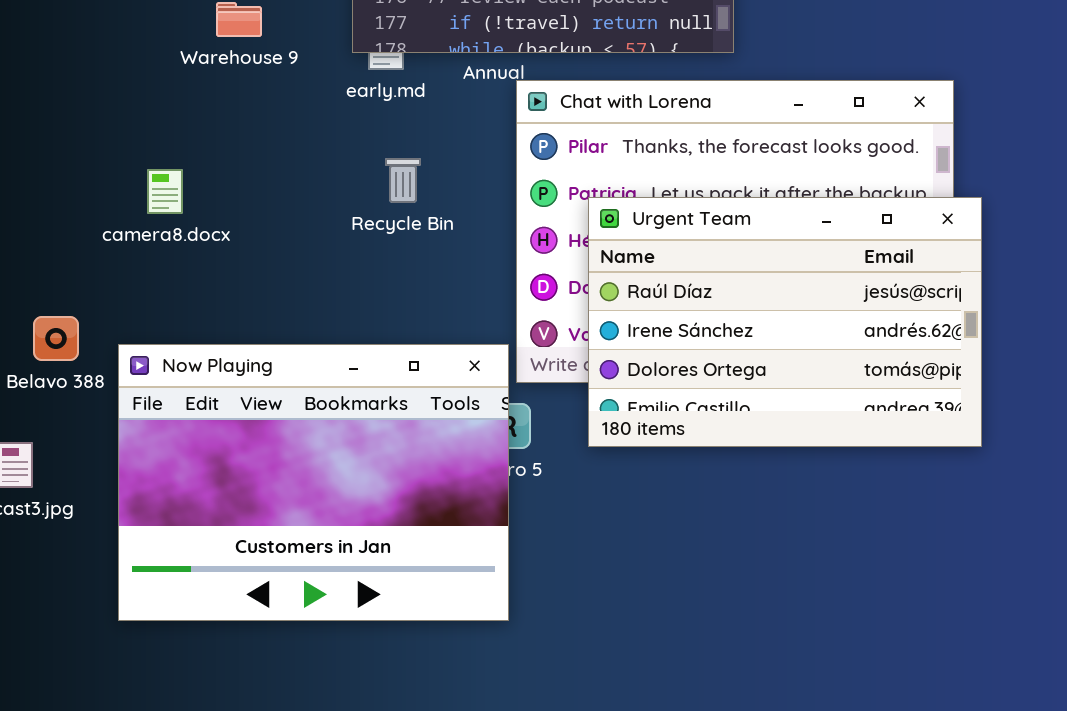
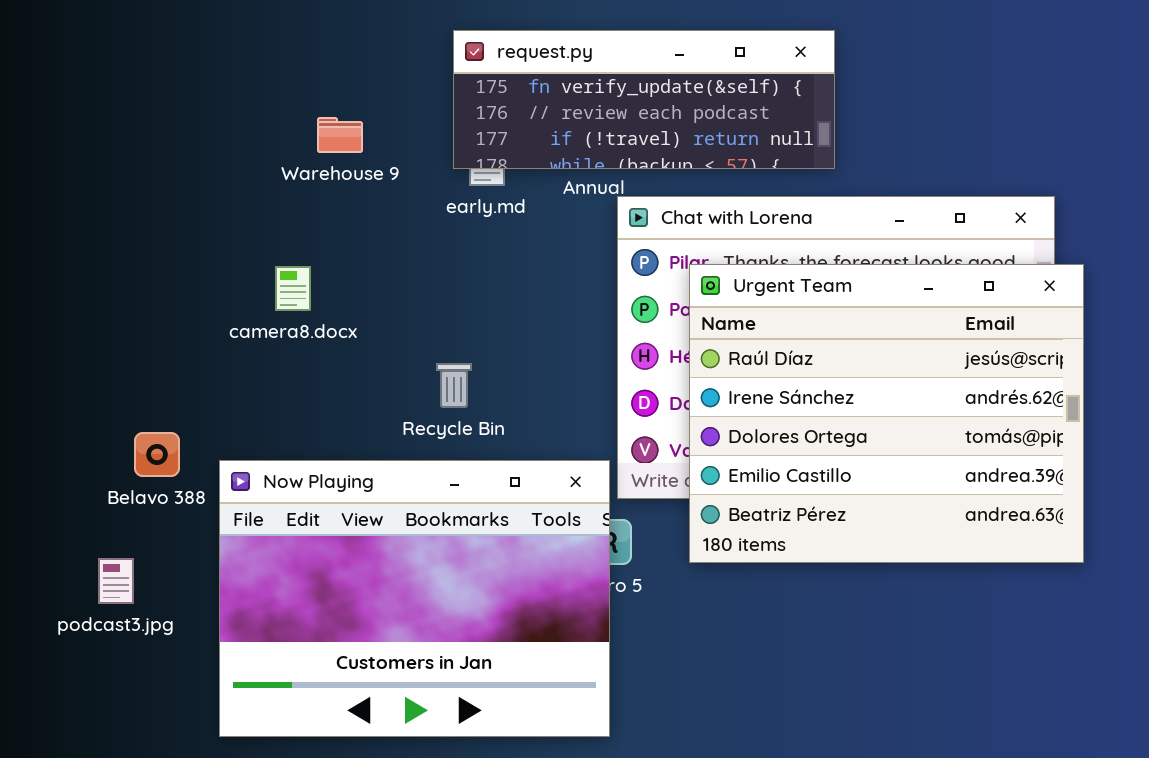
Recycle Bin: [385,158,421,203] -> [436,363,472,408], moved
camera8.docx: [147,169,183,214] -> [275,266,311,311], moved
Urgent Team: [588,197,982,447] -> [689,264,1084,563], resized

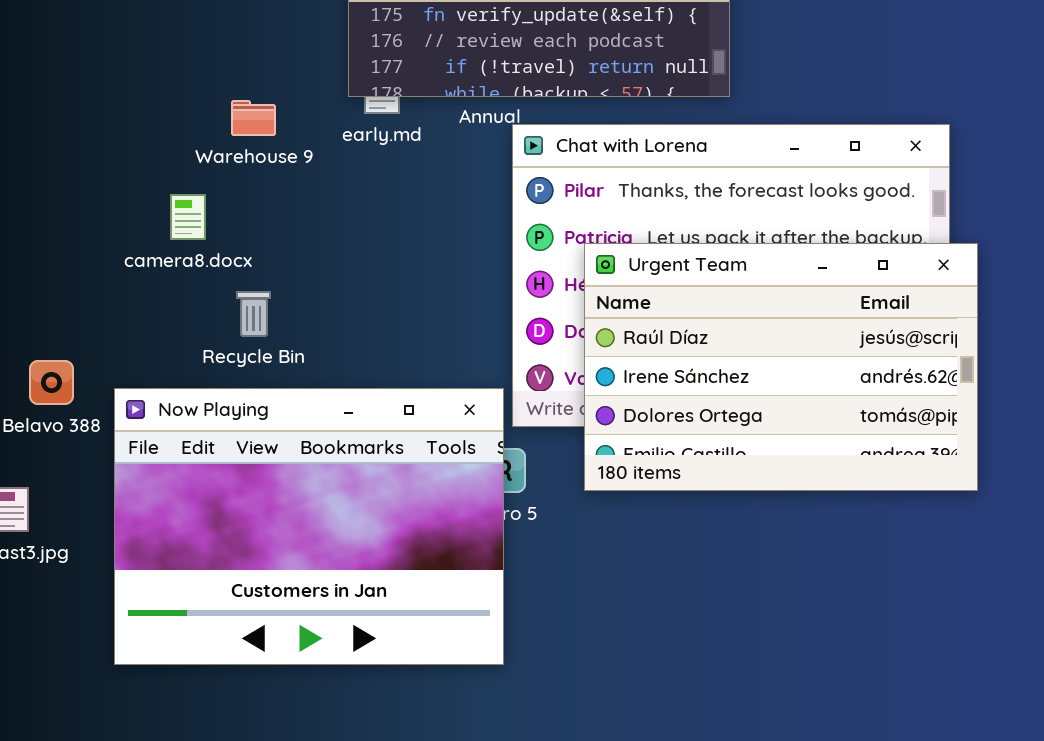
Warehouse 9: [317,117,363,153] -> [231,100,276,136], moved
Urgent Team: [689,264,1084,563] -> [584,243,978,491], resized
Recycle Bin: [436,363,472,408] -> [236,291,271,337], moved

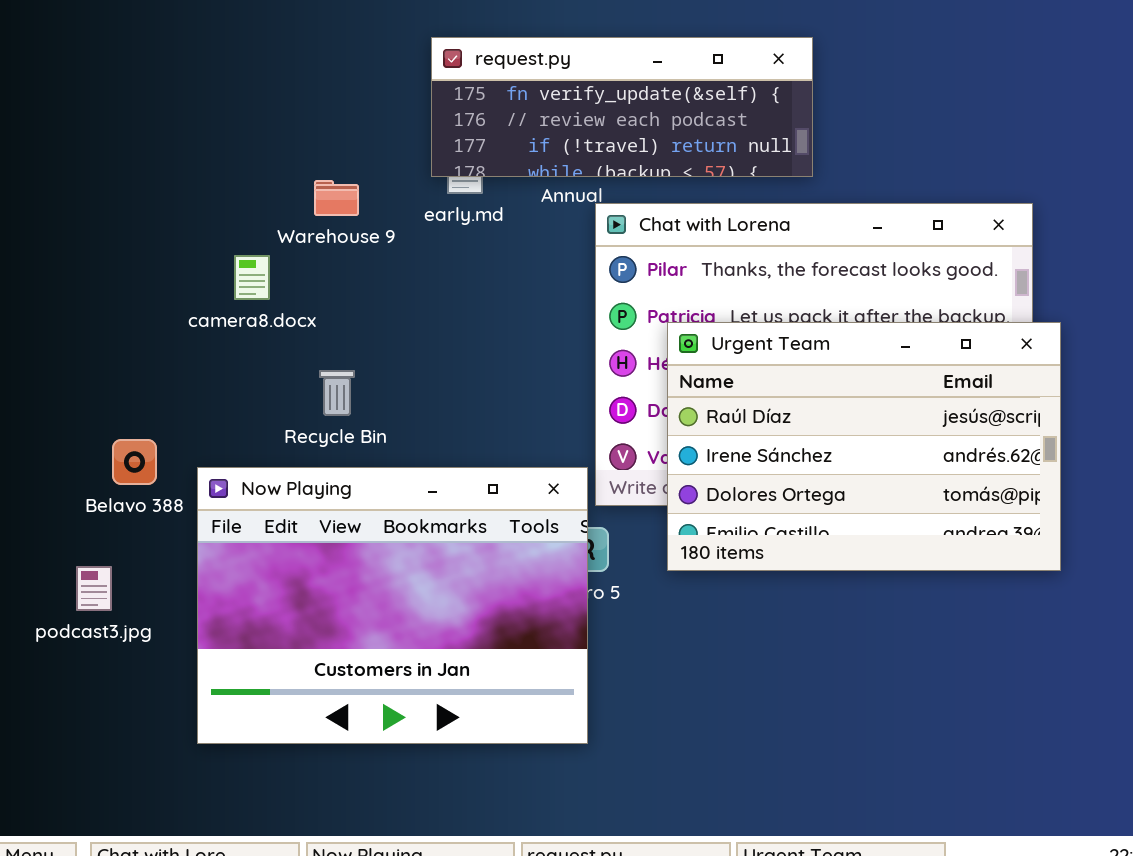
camera8.docx: [170,194,206,240] -> [234,255,270,300], moved

